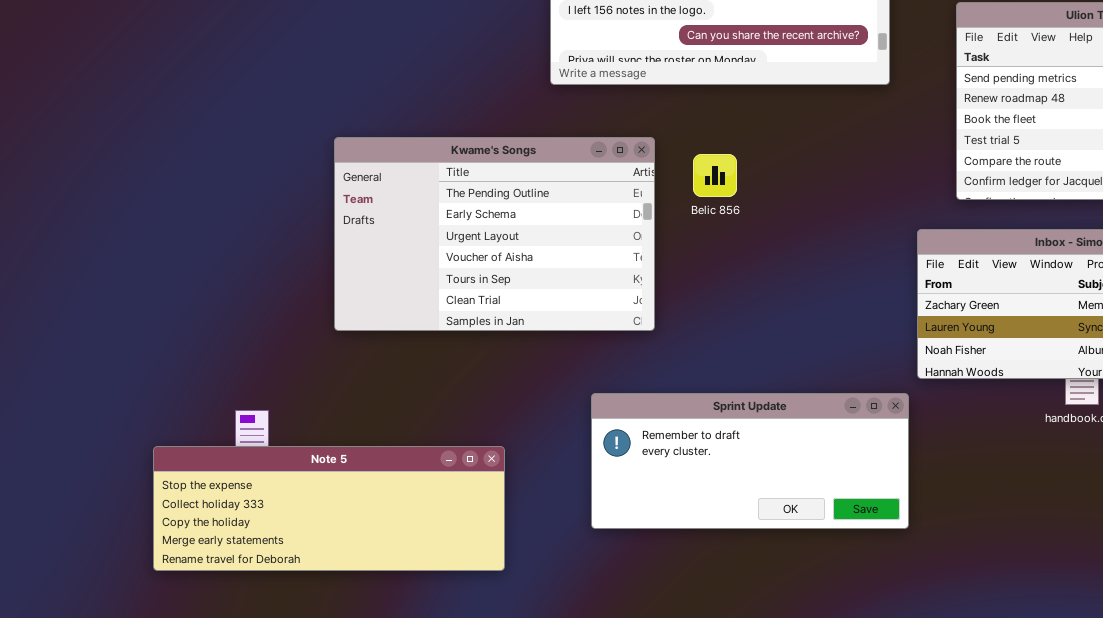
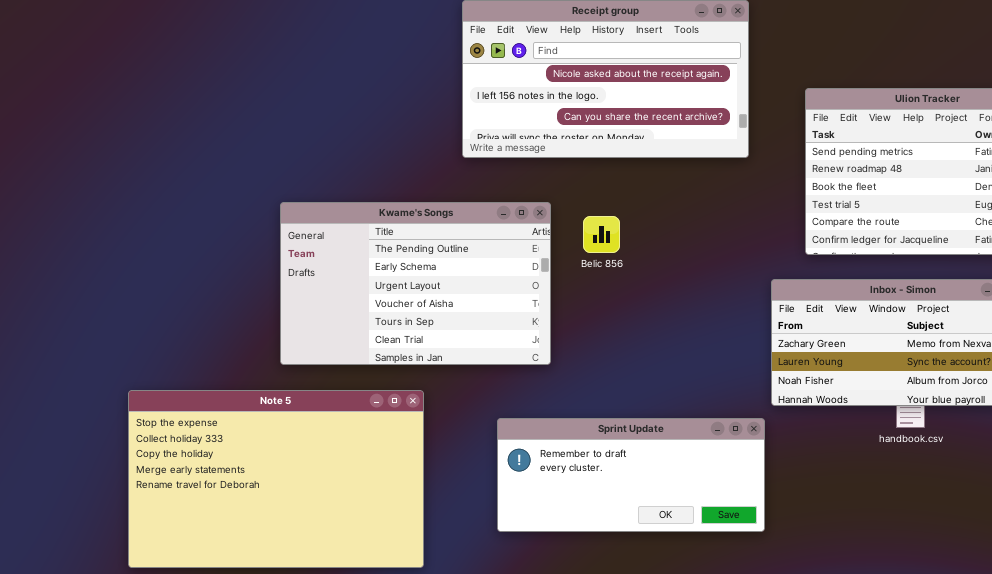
Note 5: [153,446,505,571] -> [128,390,424,568], resized

